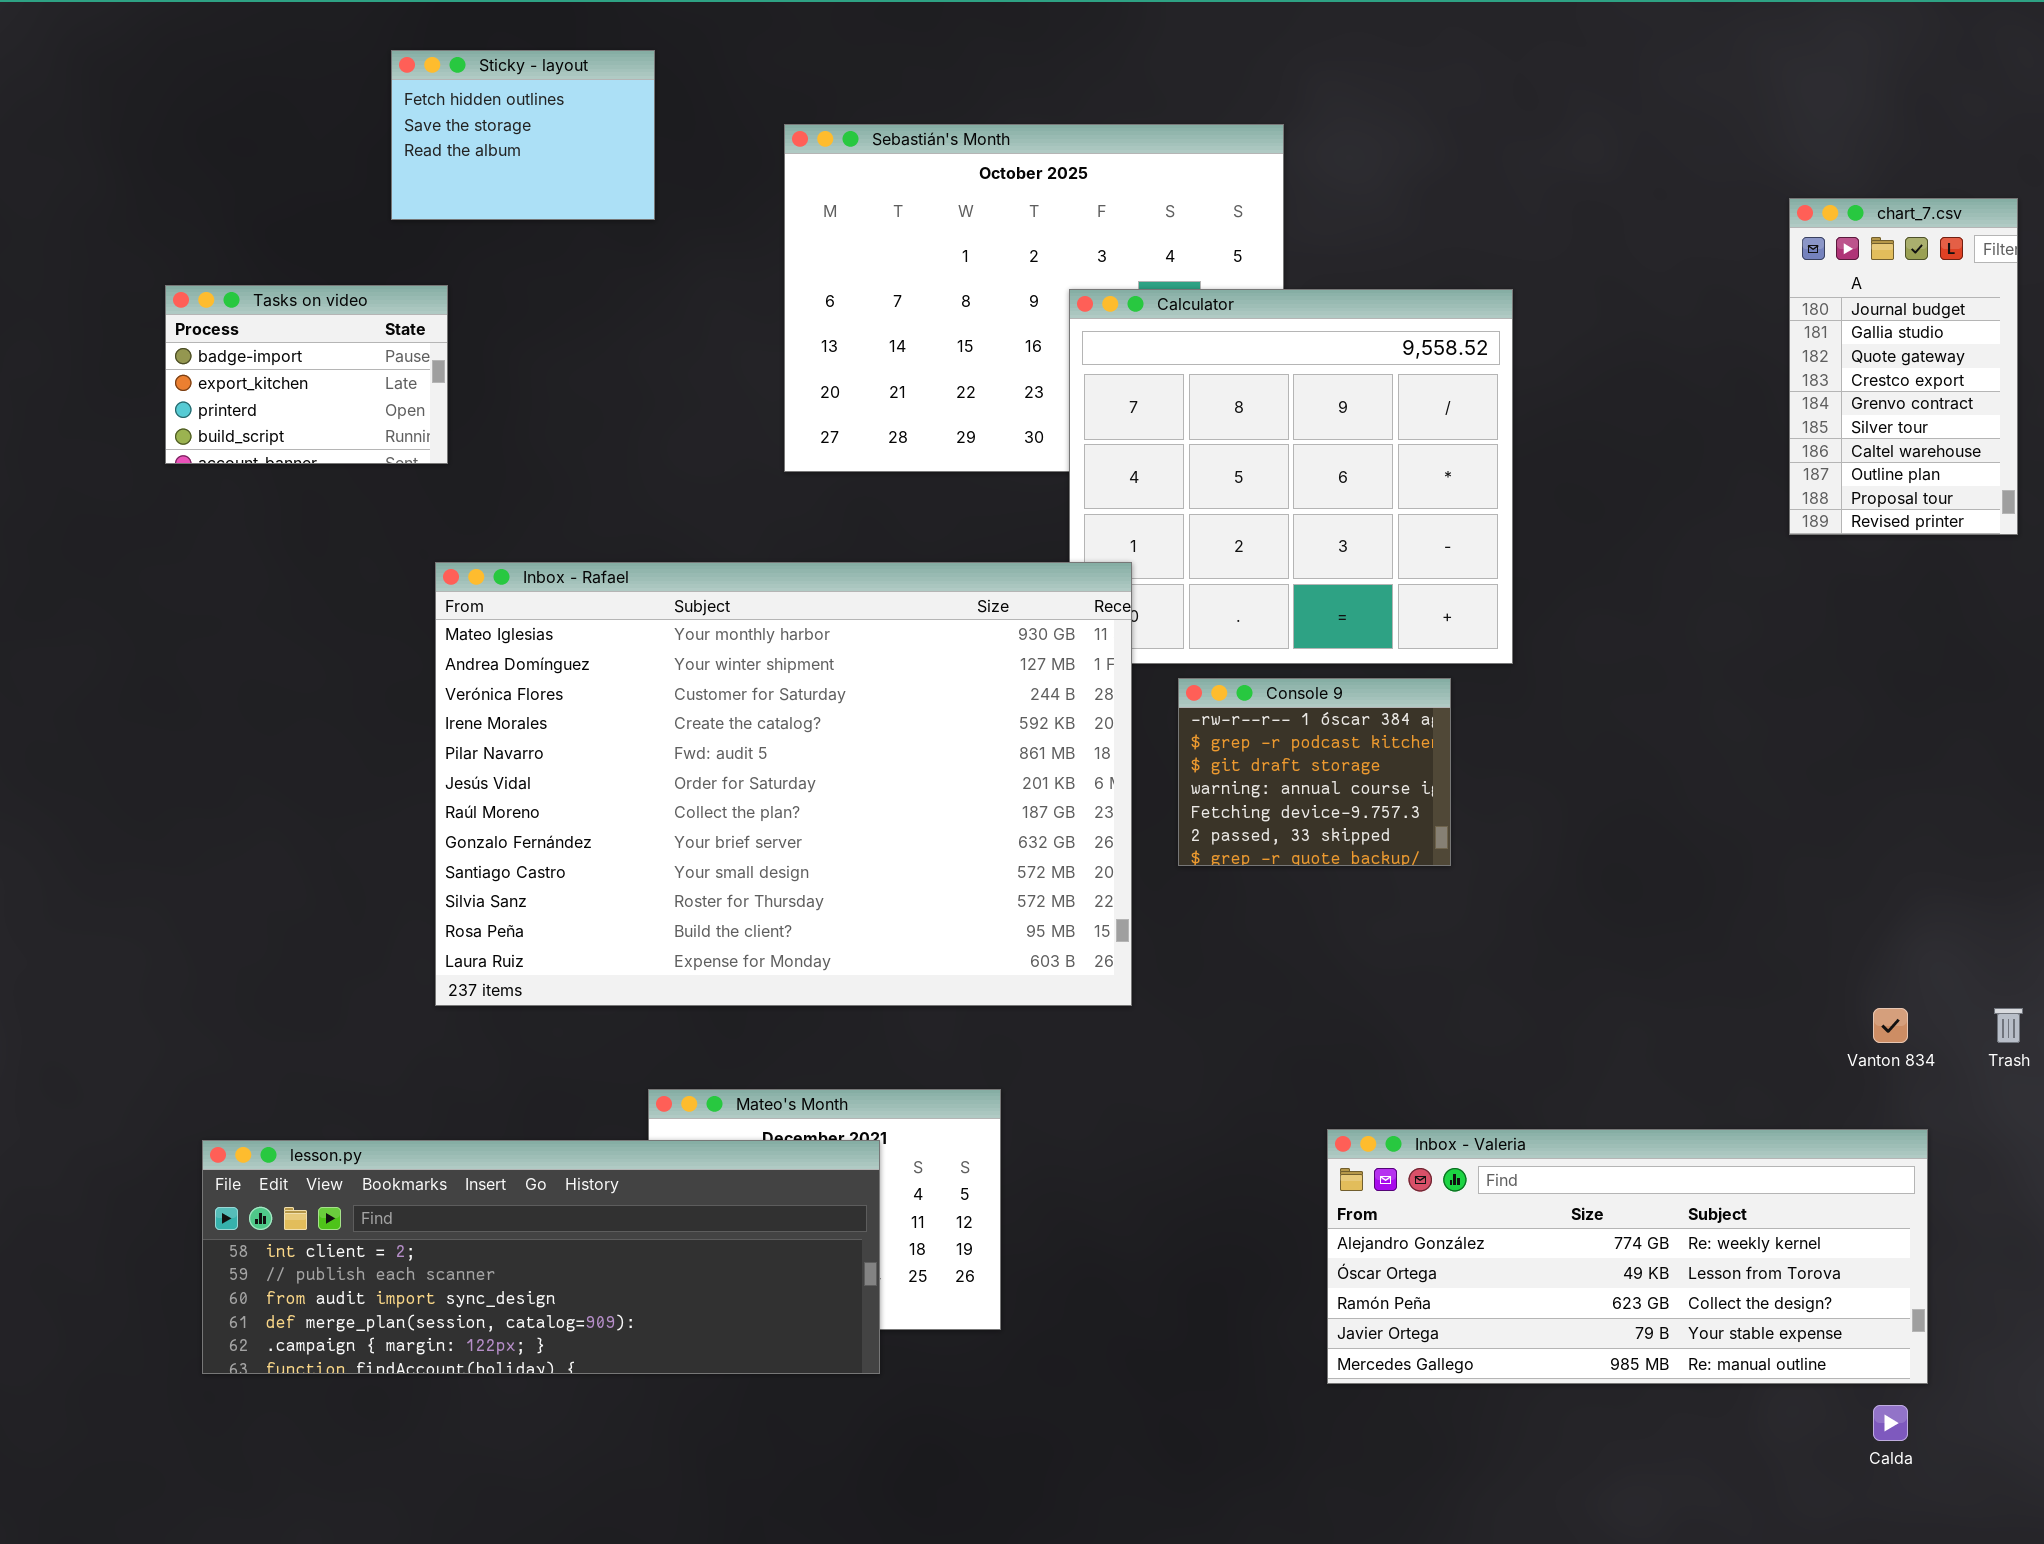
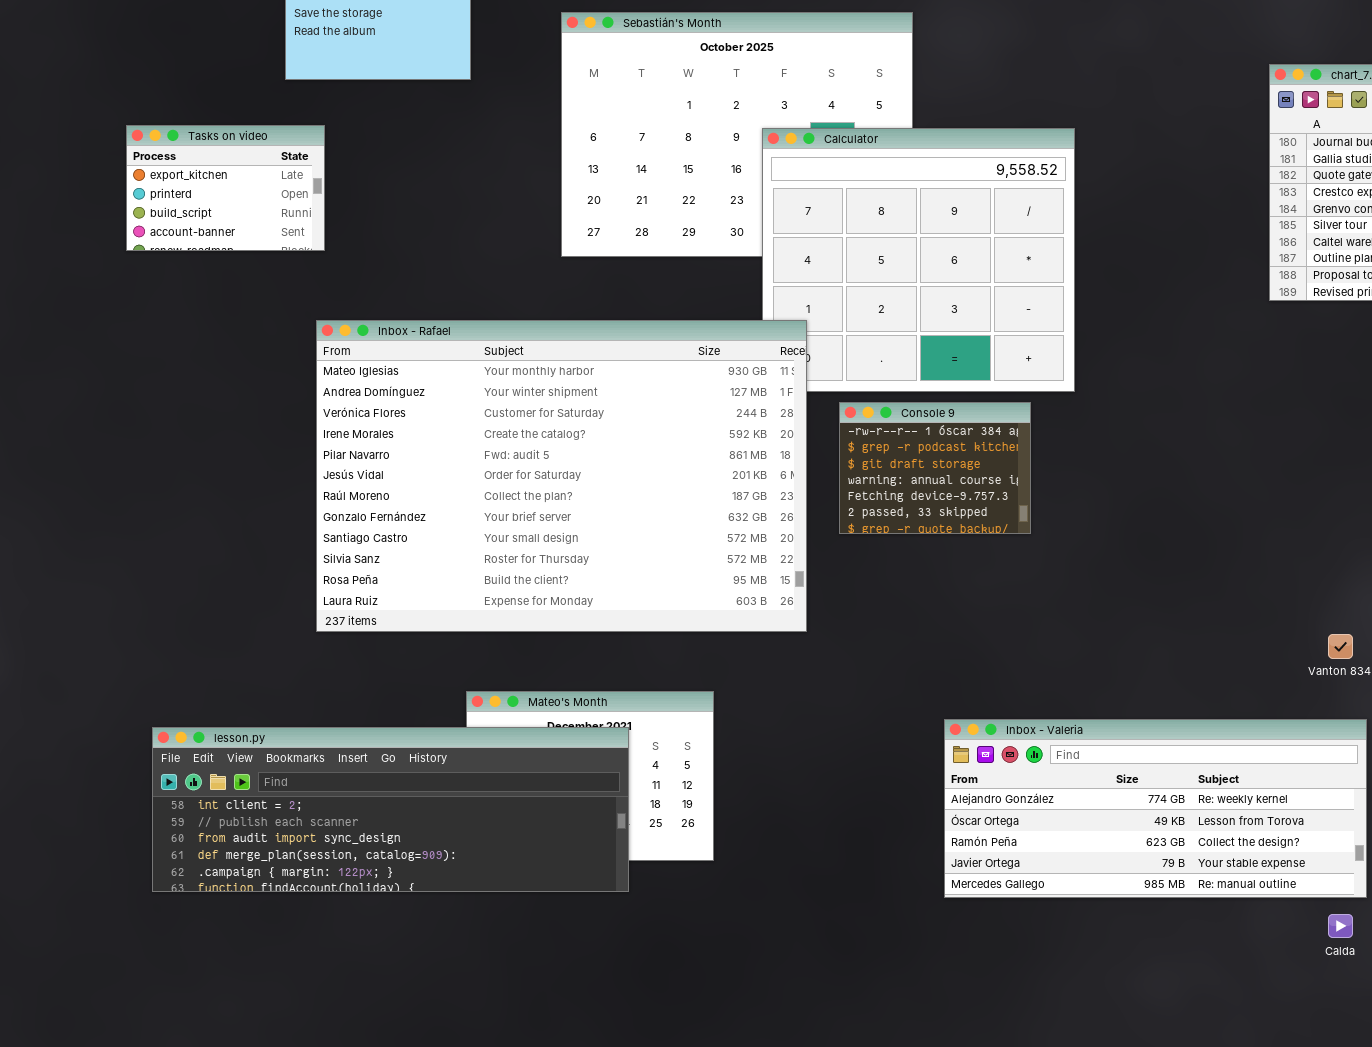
Tasks on video: [165,285,448,464] -> [126,125,325,251], scrolled down 1 row

